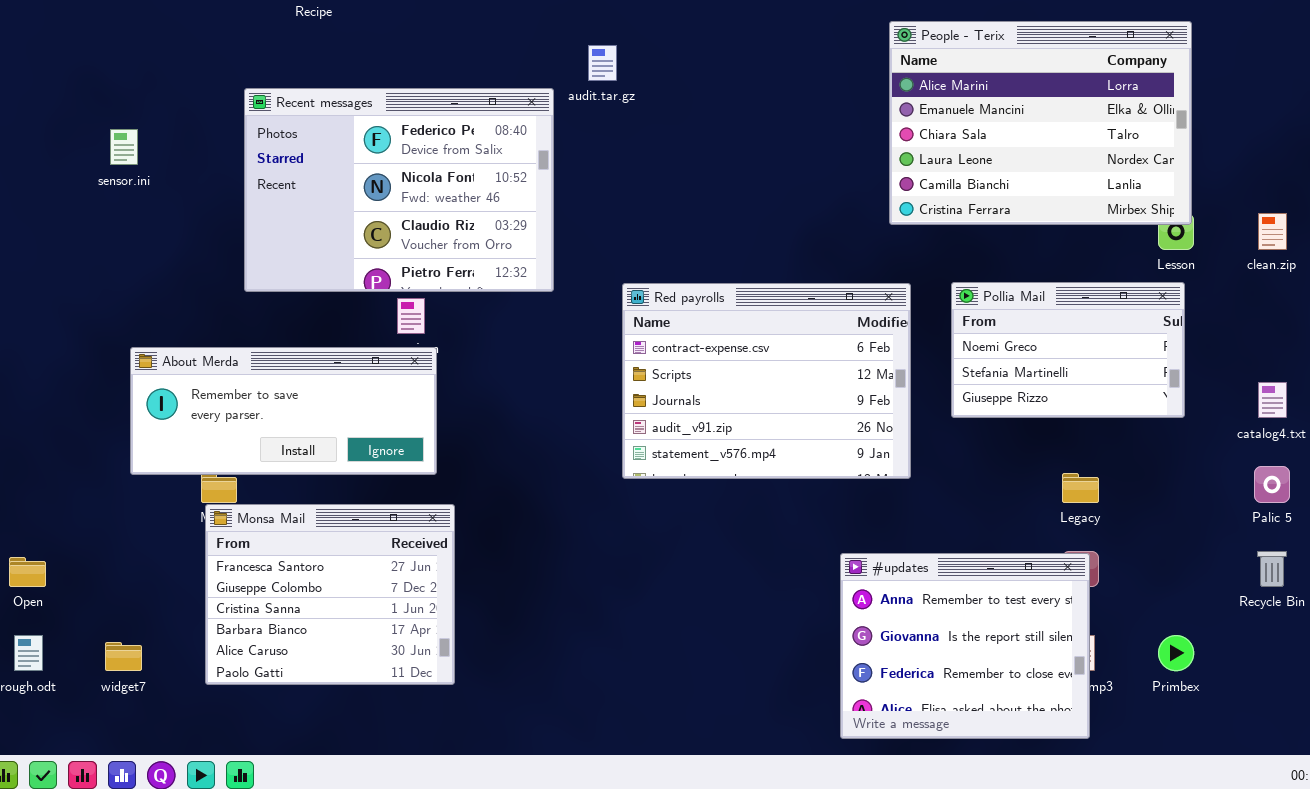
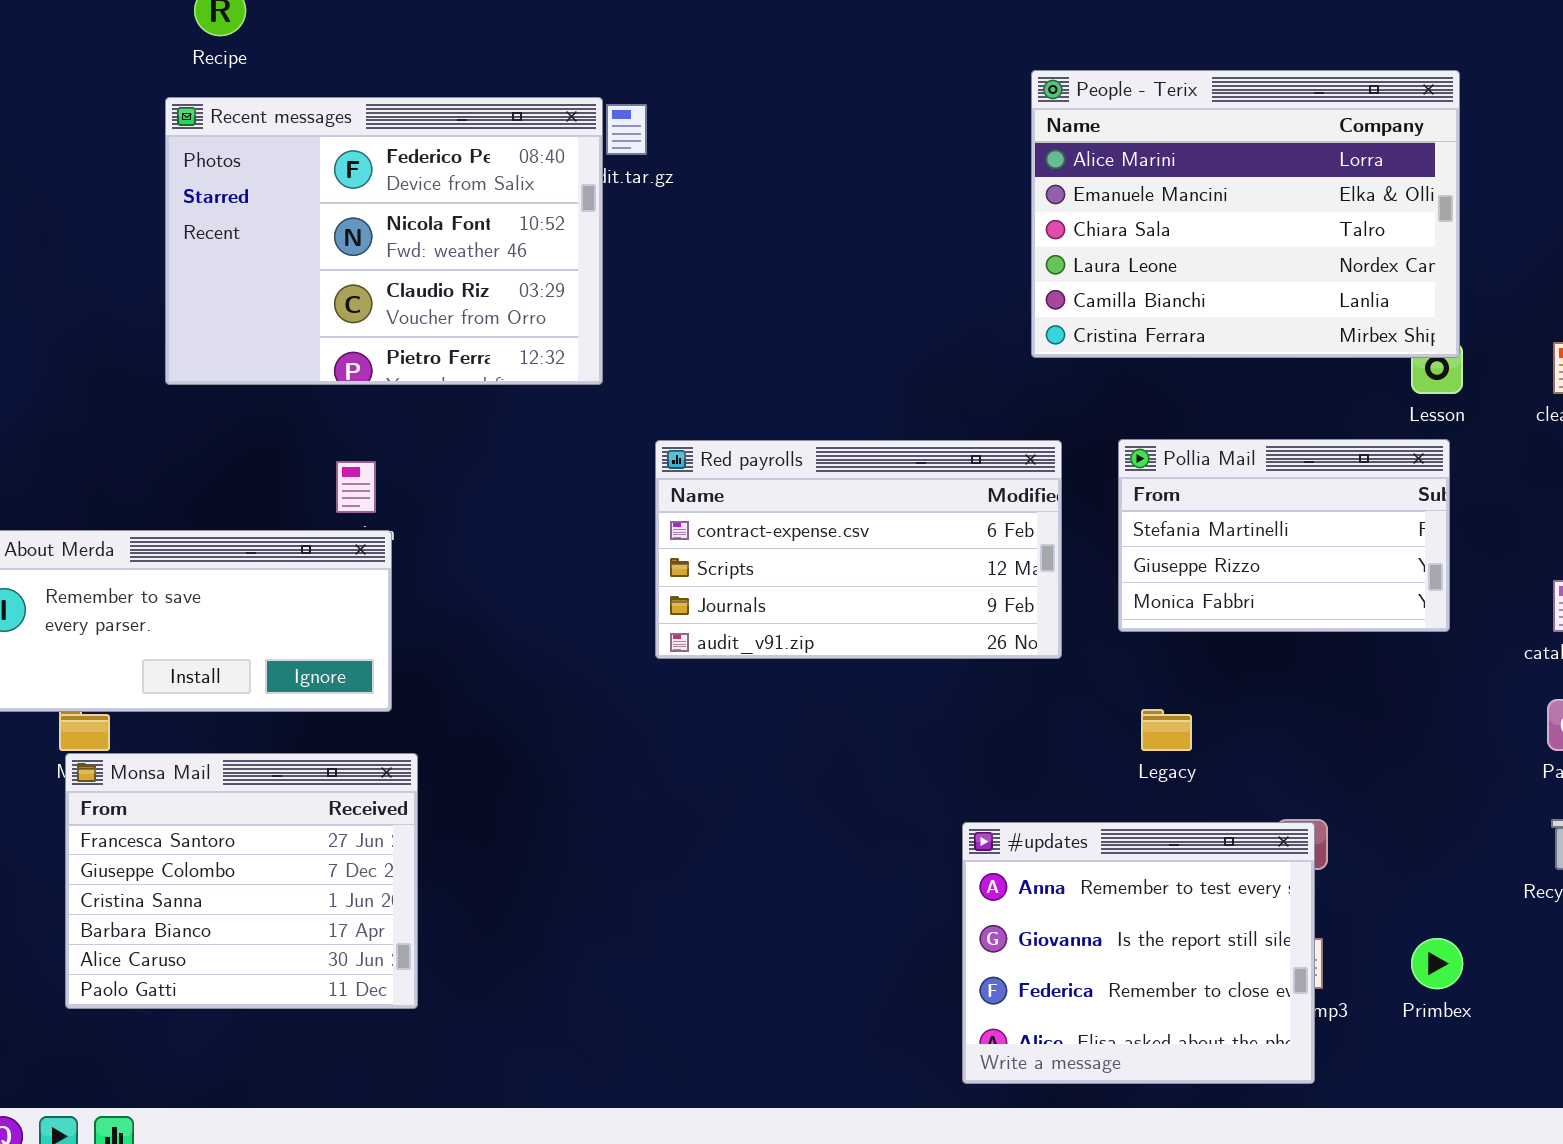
Recent messages: [244,88,554,292] -> [165,97,603,385], moved
Pollia Mail: [951,282,1185,418] -> [1118,439,1450,632], scrolled down 1 row
Red payrolls: [622,283,911,479] -> [655,440,1062,659], resized
Legacy: [1062,473,1099,503] -> [1141,709,1192,751], moved

